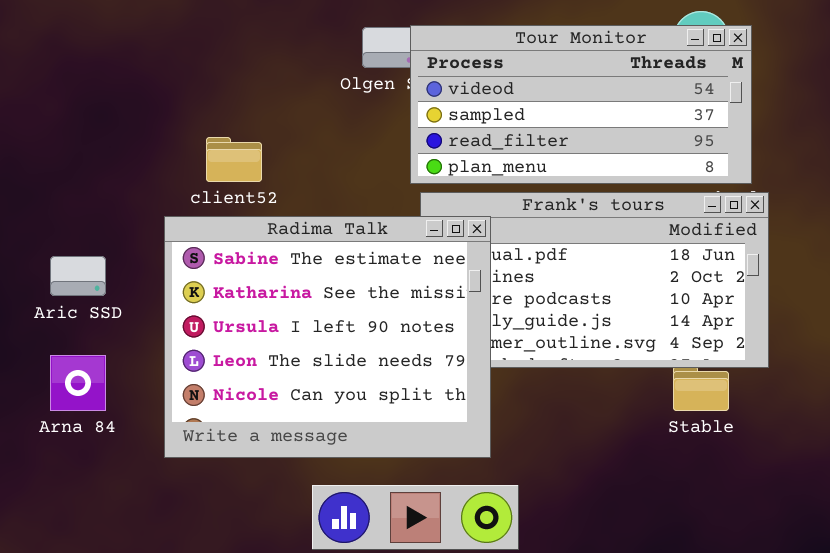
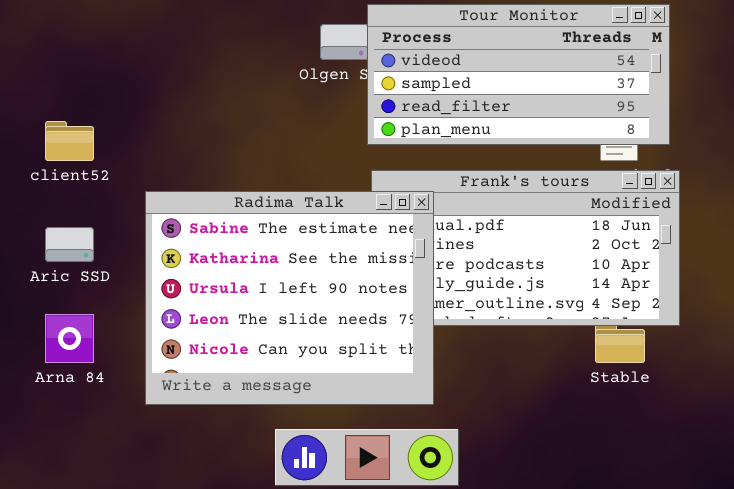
Tour Monitor: [410,25,752,184] -> [367,4,670,145], moved
client52: [206,137,262,182] -> [45,121,94,161], moved

